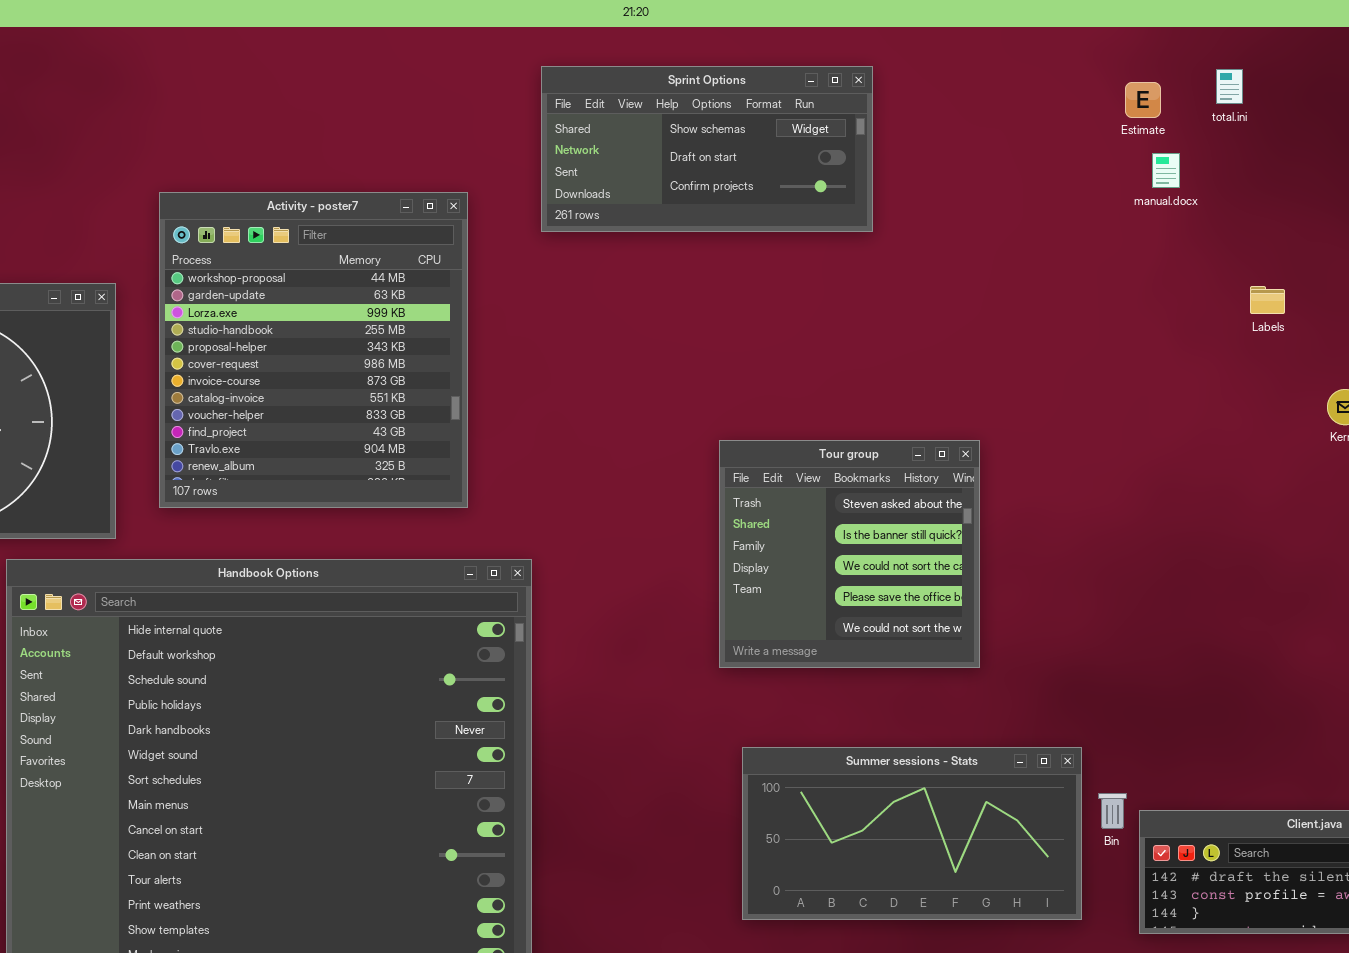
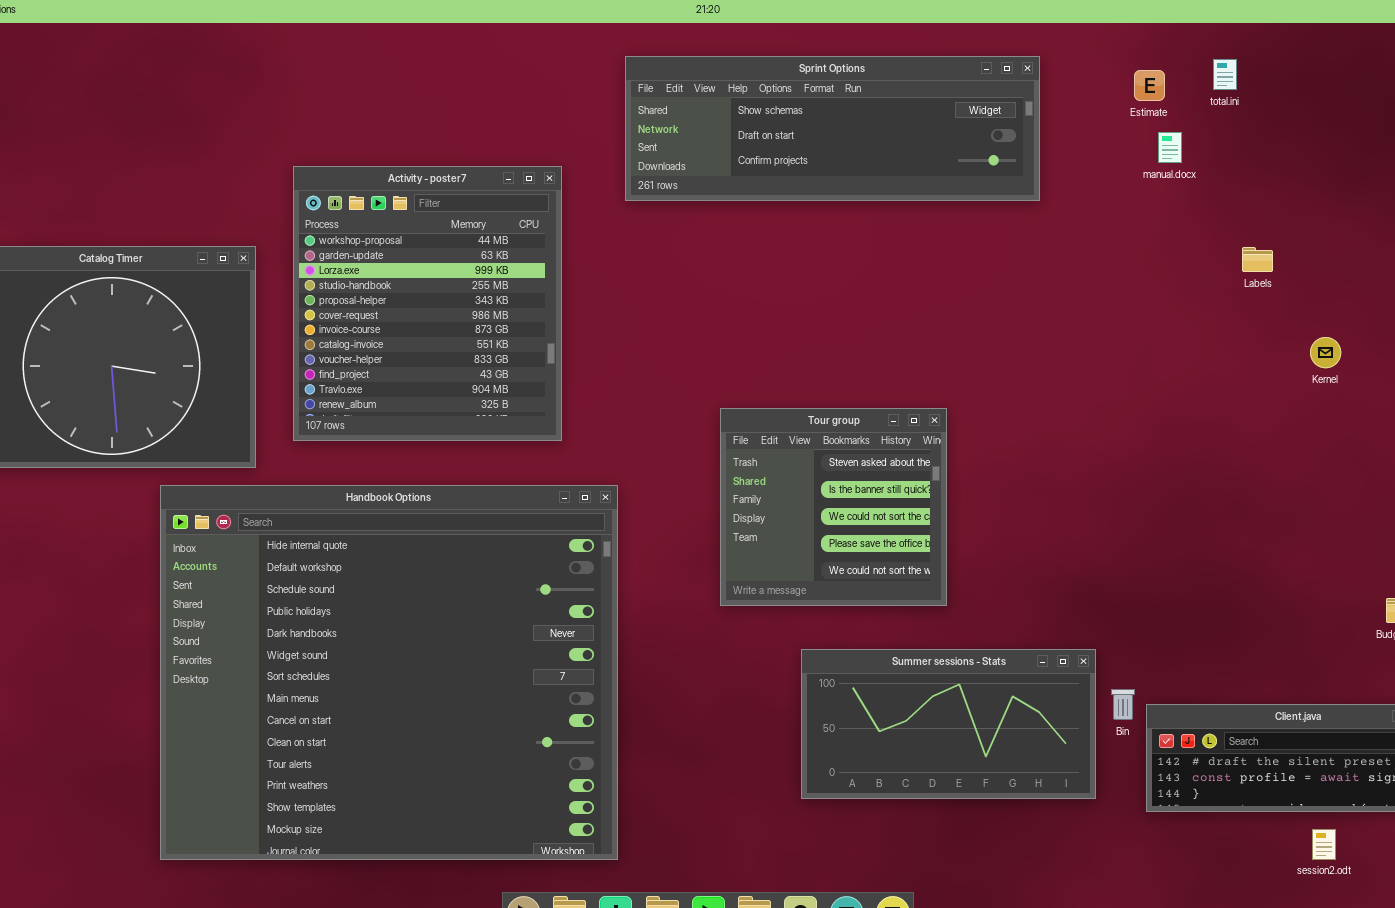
Sprint Options: [541,66,873,232] -> [625,56,1040,201], resized
Tour group: [719,440,980,668] -> [720,408,947,606], moved

